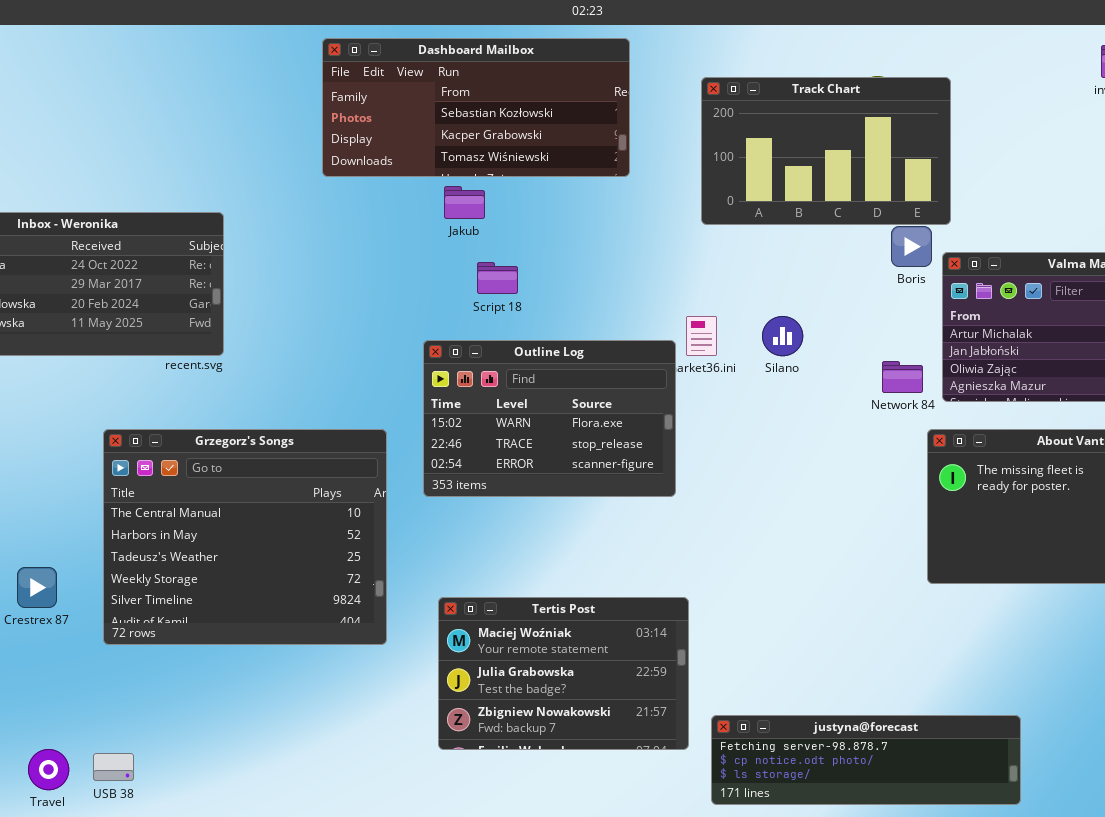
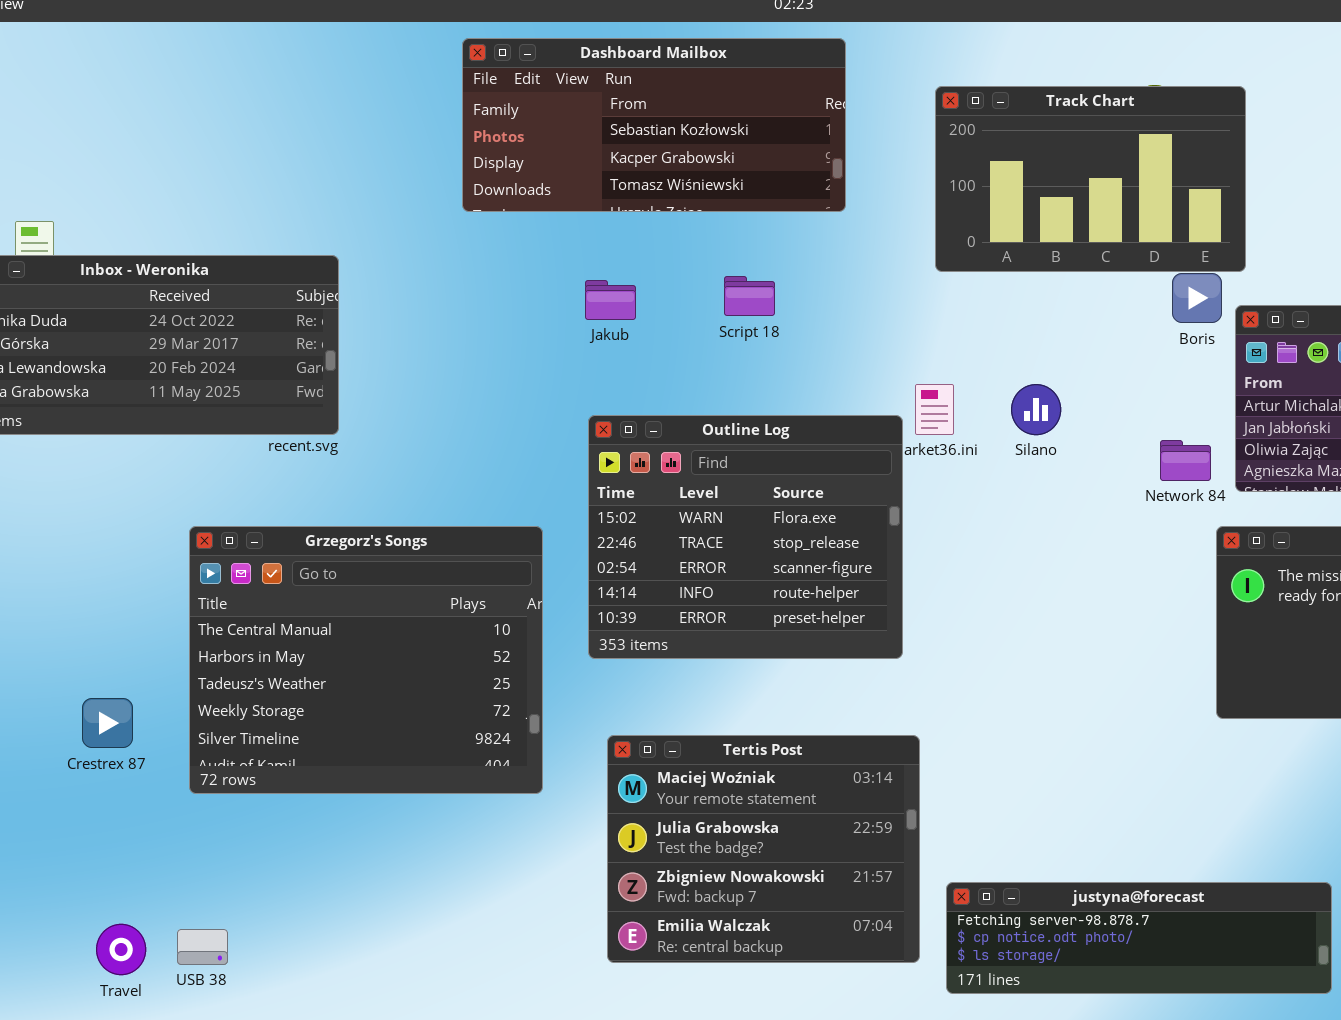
Jakub: [444,186,485,219] -> [585,280,636,320], moved
Script 18: [477,262,518,294] -> [724,276,775,316], moved
Outline Log: [423,340,676,497] -> [588,415,903,659], resized
Tertis Post: [438,597,689,750] -> [607,735,920,963], resized

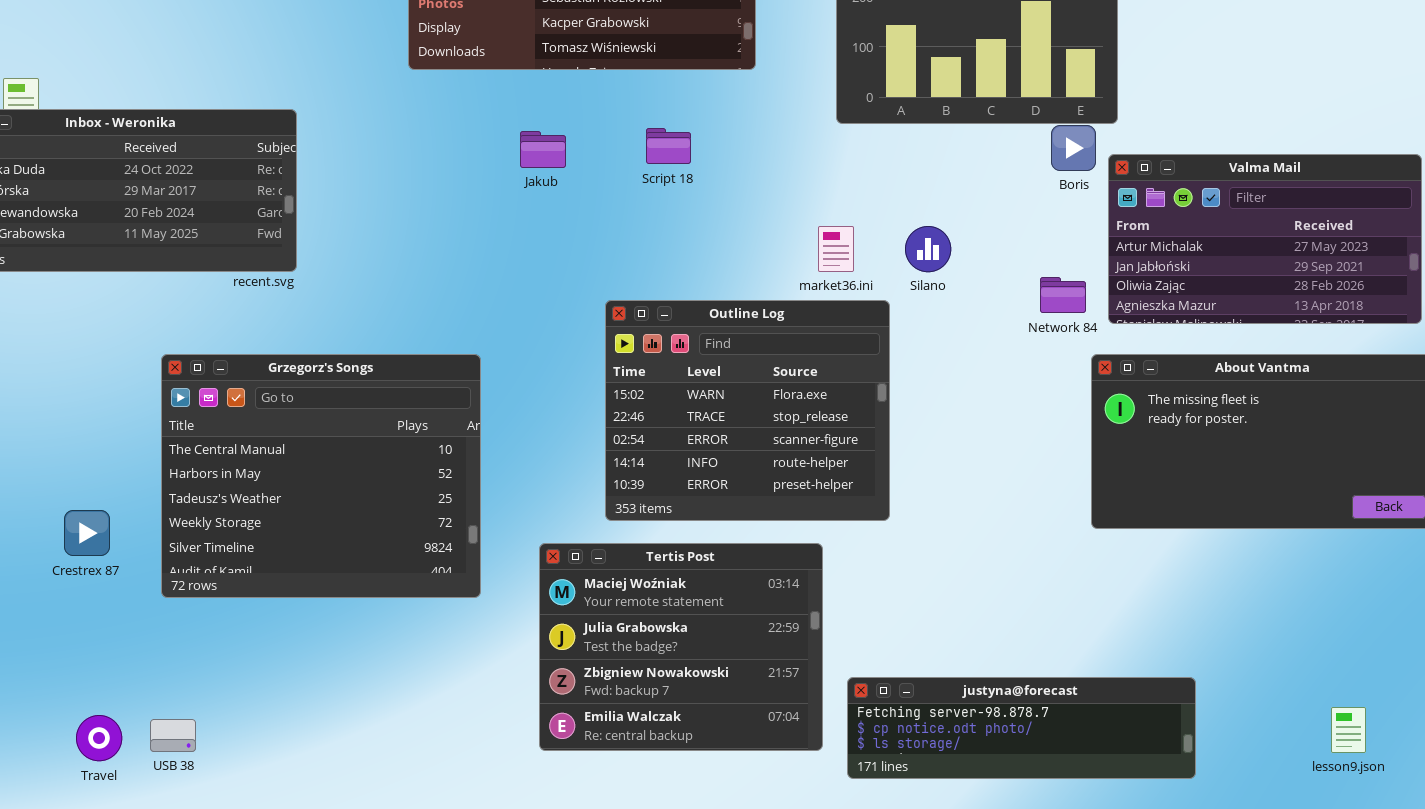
Outline Log: [588,415,903,659] -> [605,300,890,521], moved

